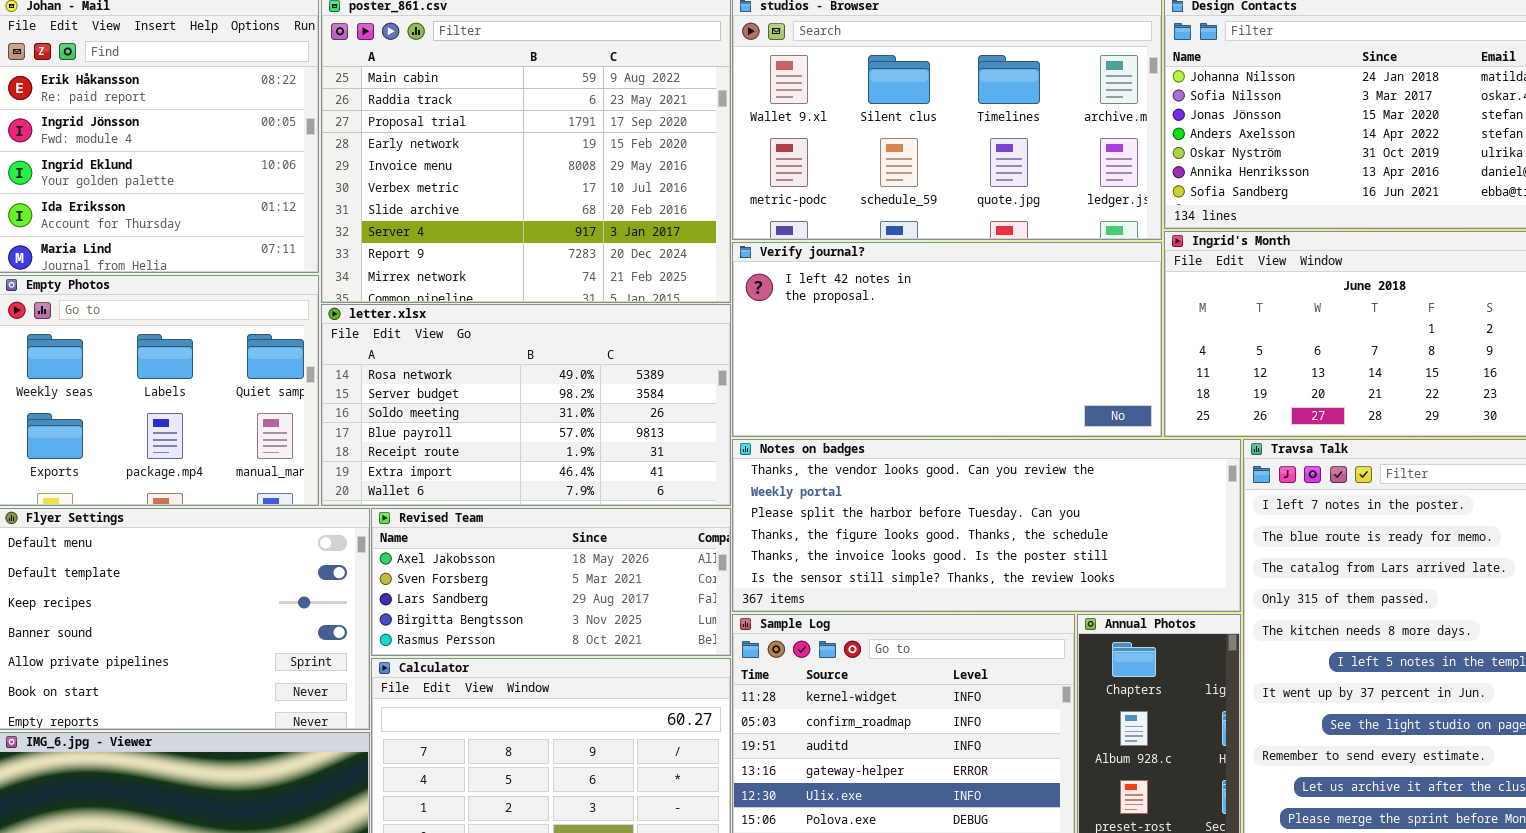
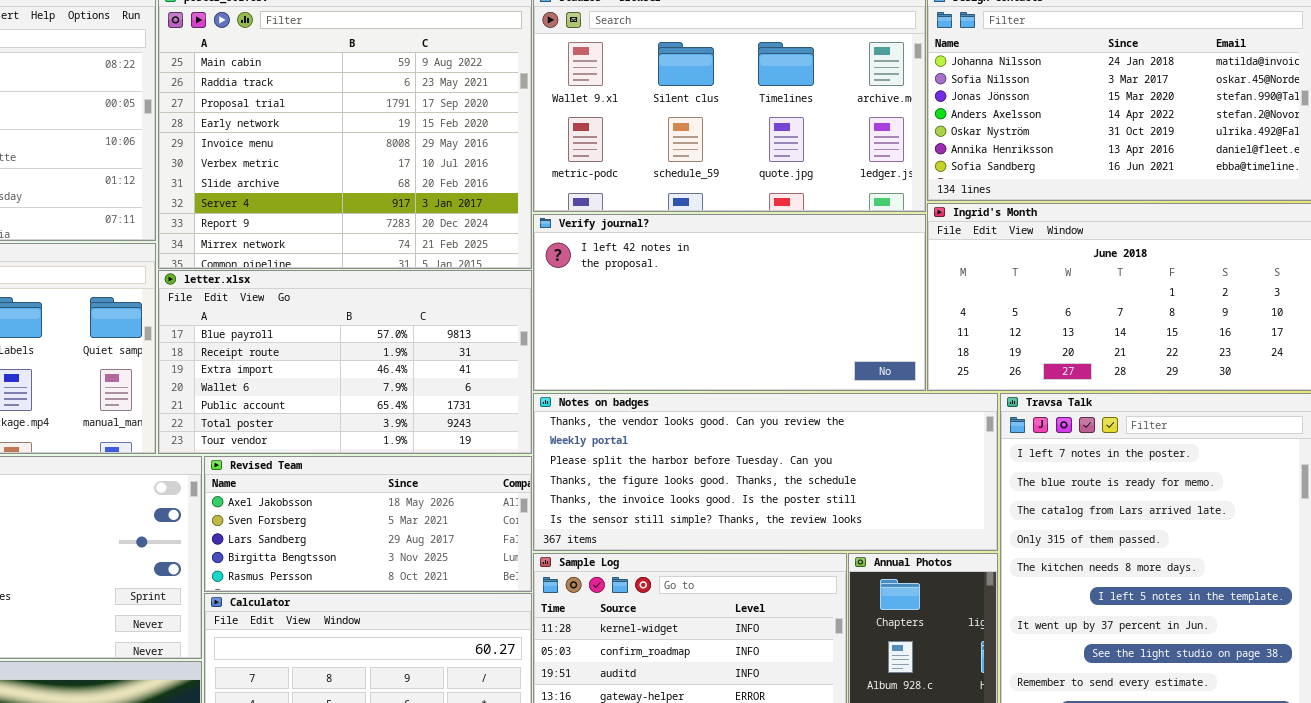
letter.xlsx: [321,304,731,506] -> [158,270,532,454], scrolled down 3 rows

